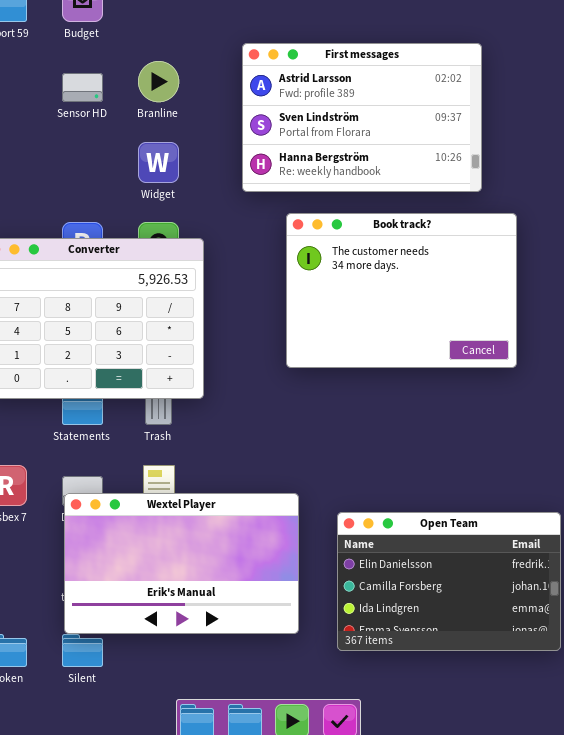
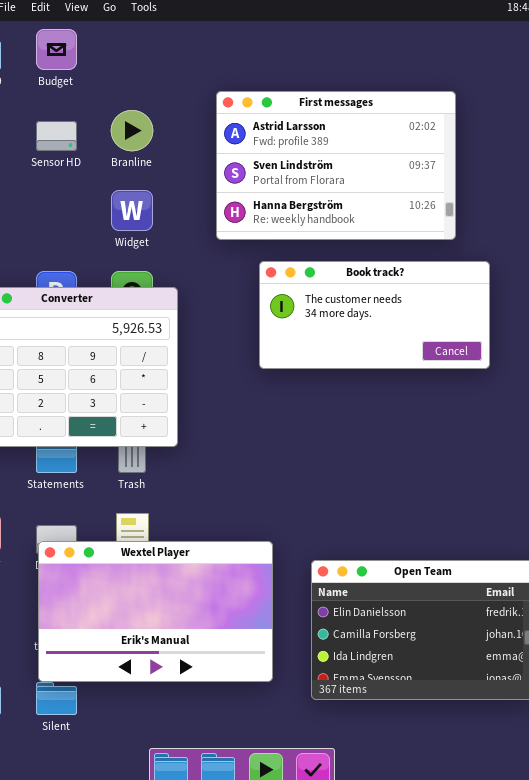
Book track?: [286,213,517,368] -> [259,261,490,369], resized

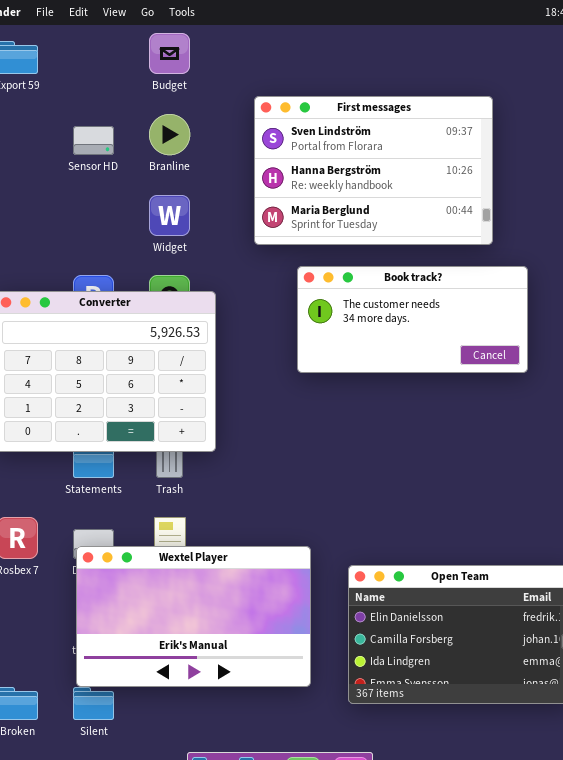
Budget: [36,29,77,70] -> [149,33,190,74], moved
First messages: [216,91,456,240] -> [254,96,493,245], scrolled down 1 row

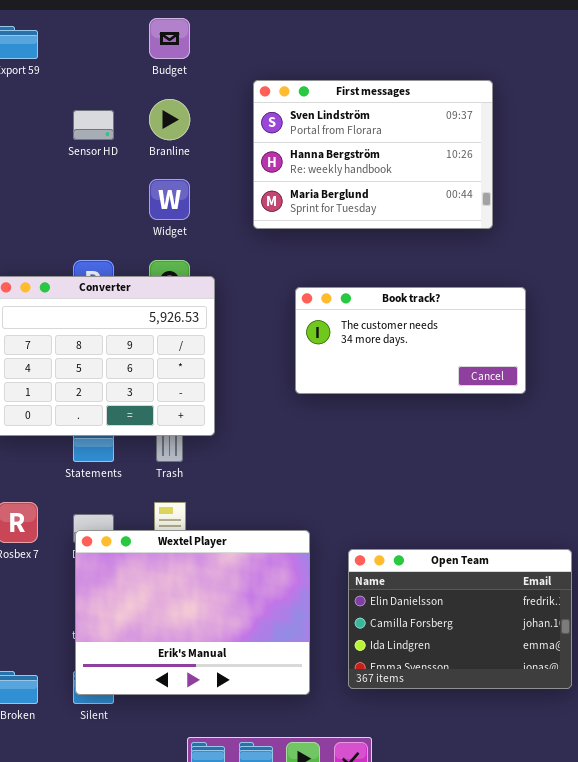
Book track?: [297,266,528,373] -> [295,287,526,394], moved
Wextel Player: [76,546,311,687] -> [75,530,310,695], resized

